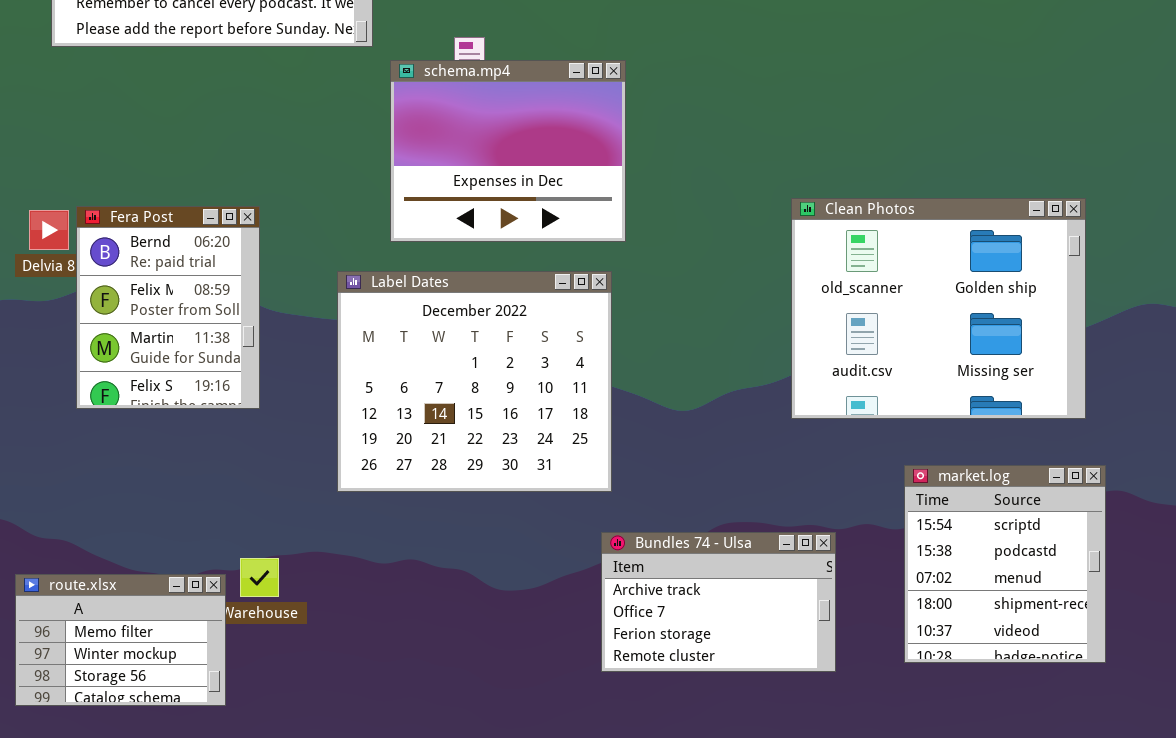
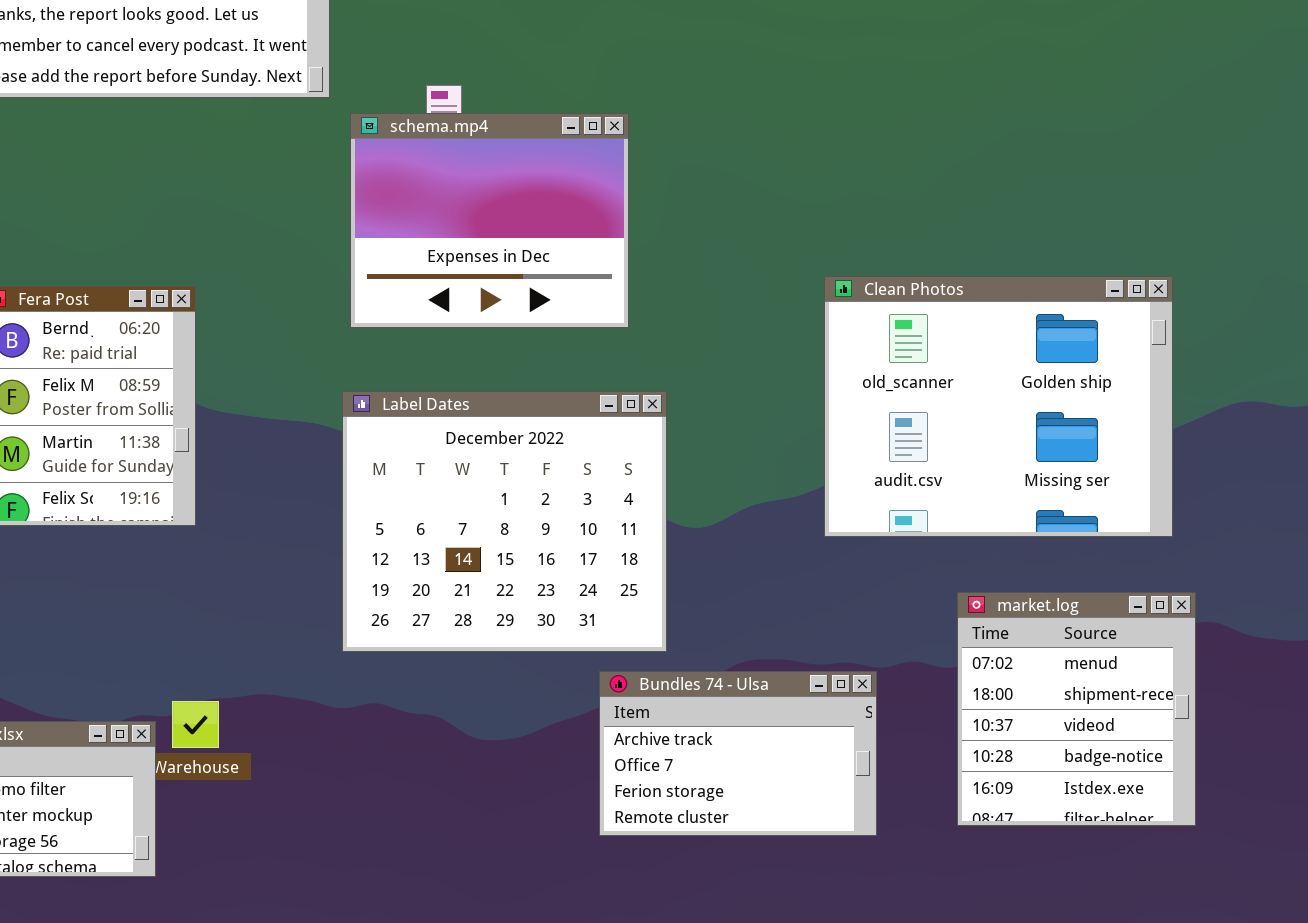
Label Dates: [337,271,612,492] -> [342,391,667,652], moved
market.log: [904,465,1106,663] -> [957,592,1196,826], scrolled down 2 rows

